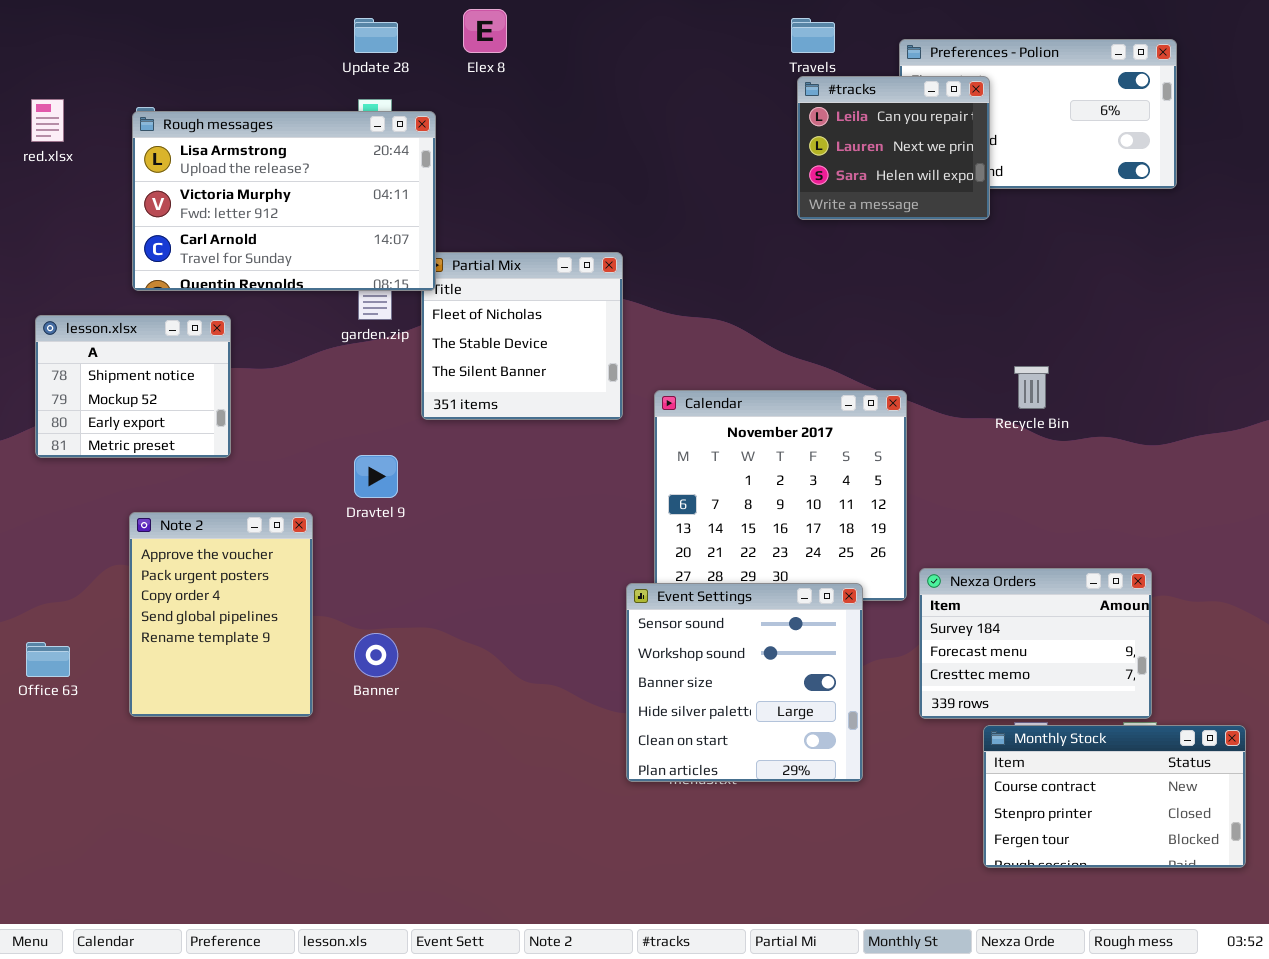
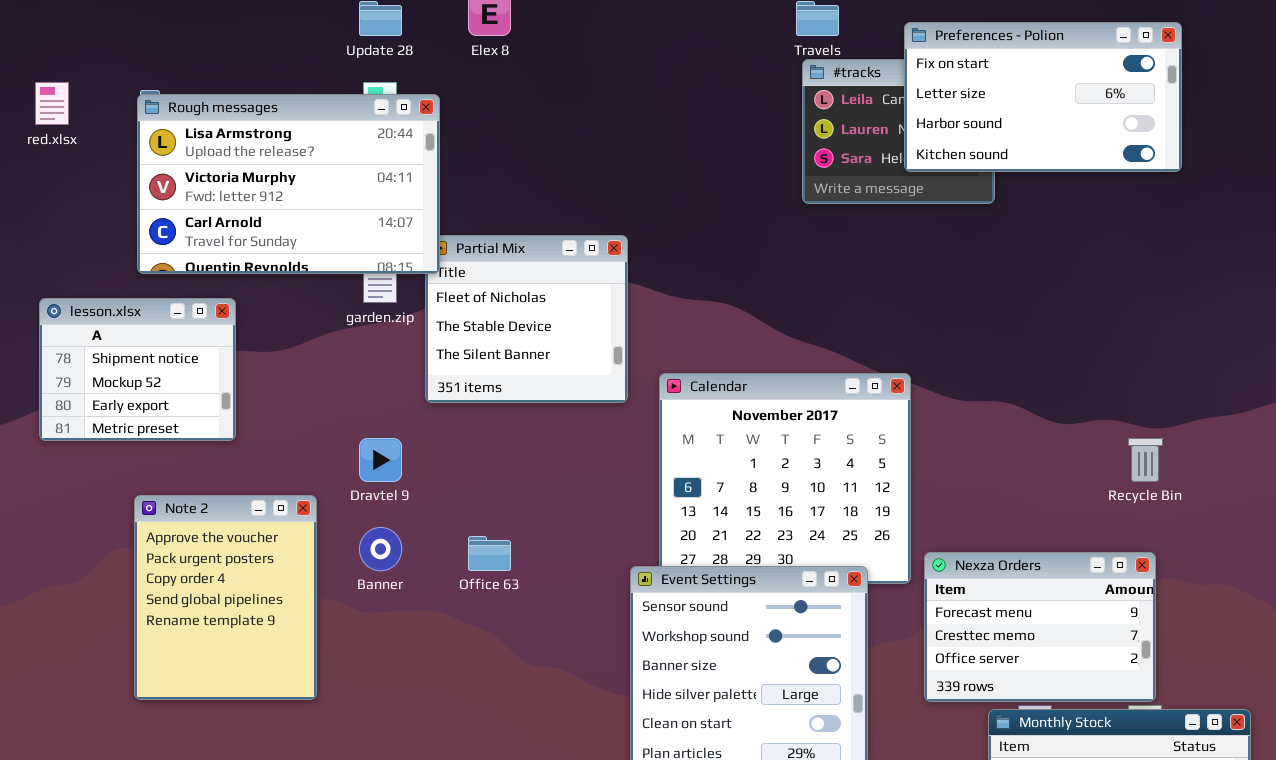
Preferences - Polion: [899,39,1177,189] -> [904,22,1182,172], raised
Recycle Bin: [1014,366,1049,409] -> [1128,438,1163,482], moved
Nexza Orders: [919,568,1152,719] -> [924,552,1156,702], scrolled down 1 row
Banner: [354,633,398,677] -> [359,527,402,571], moved
Office 63: [26,642,70,677] -> [468,536,511,571], moved

